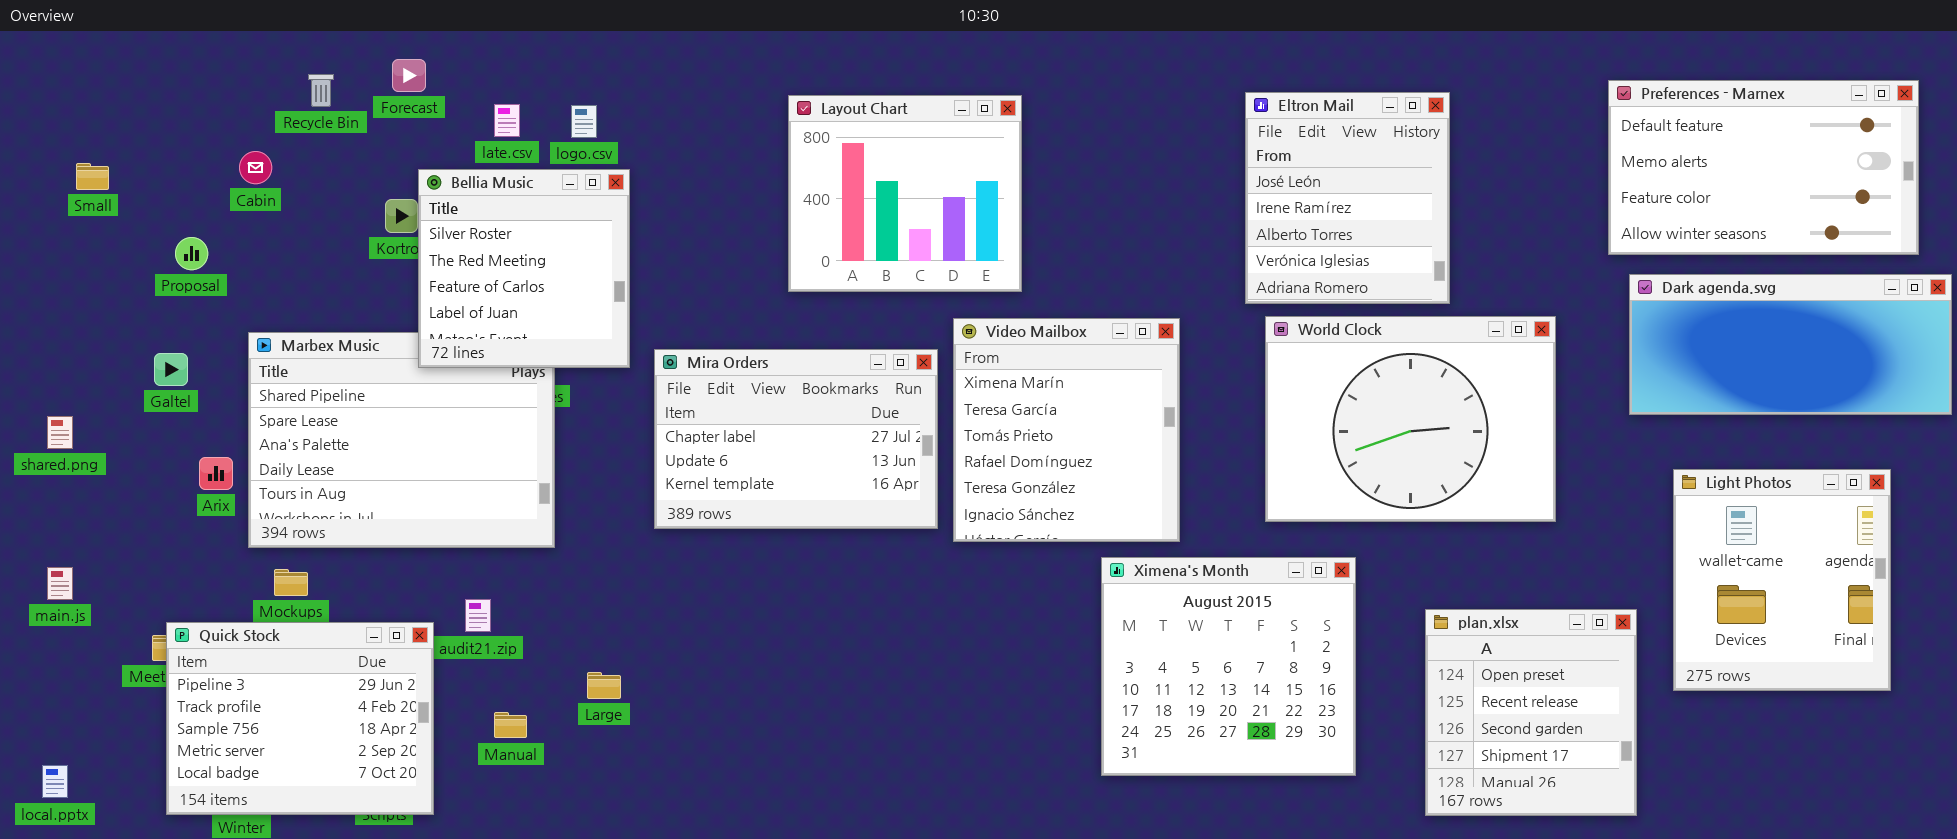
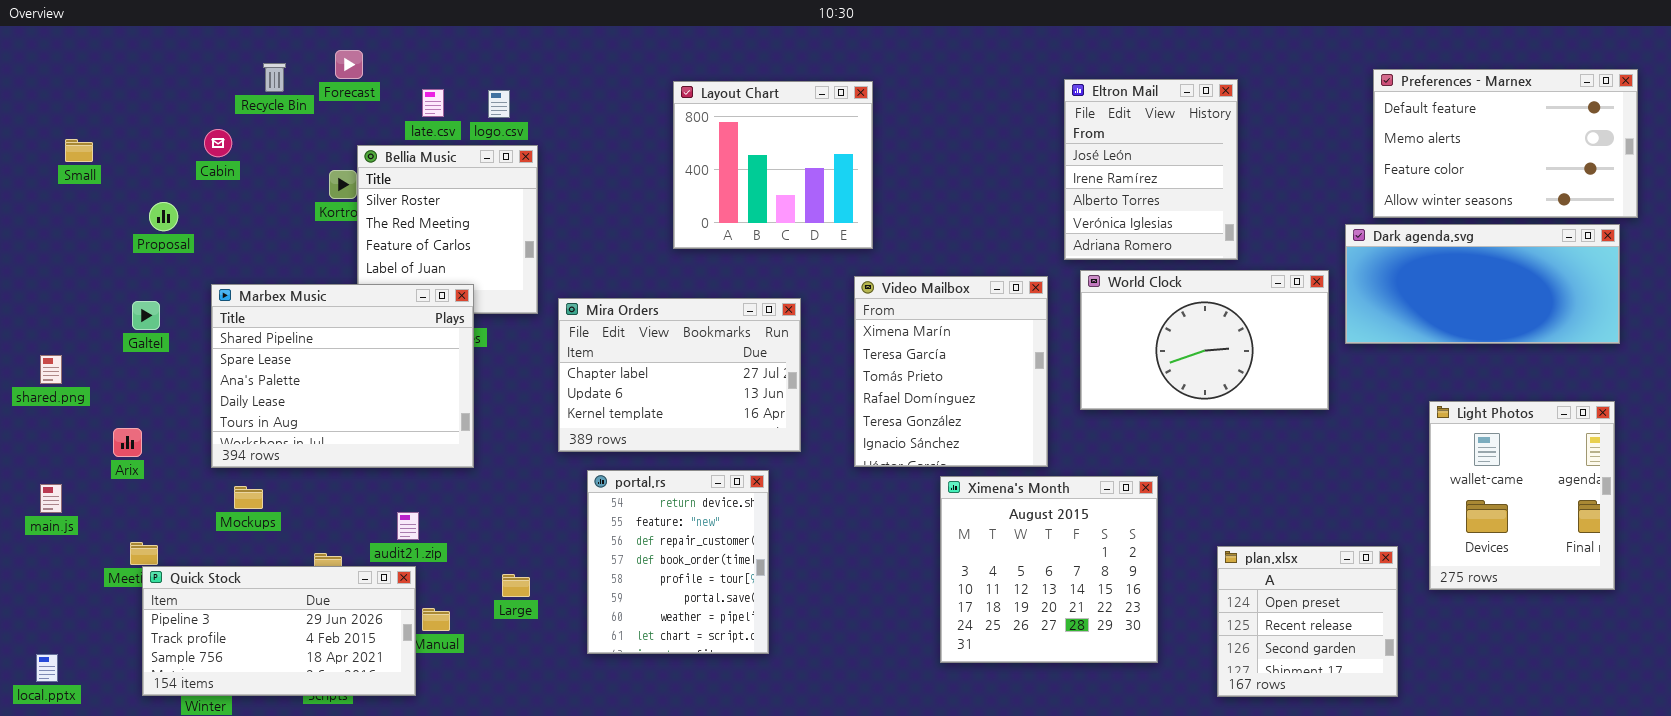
Dark agenda.svg: [1629,274,1952,415] -> [1345,224,1620,344], moved
World Clock: [1265,316,1556,522] -> [1080,270,1329,410], resized
Video Mailbox: [953,318,1180,542] -> [854,276,1048,467], moved
Marbex Music: [248,332,555,548] -> [211,284,474,468], raised
Arix: [199,457,233,490] -> [113,428,142,457], moved
portal.rs: none -> [587,470,769,654], opened
plan.xlsx: [1425,609,1637,816] -> [1217,546,1398,697], resized
Quick Stock: [166,622,434,815] -> [142,566,416,696], resized

